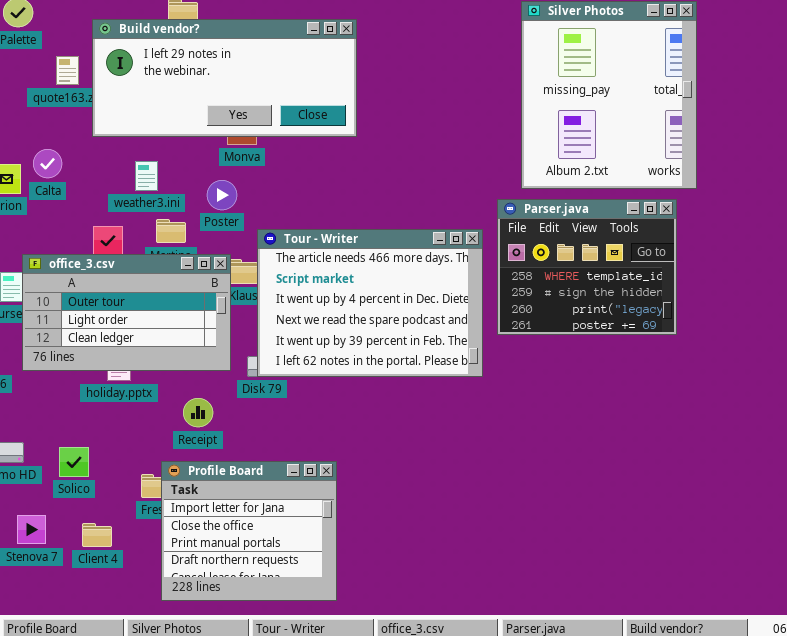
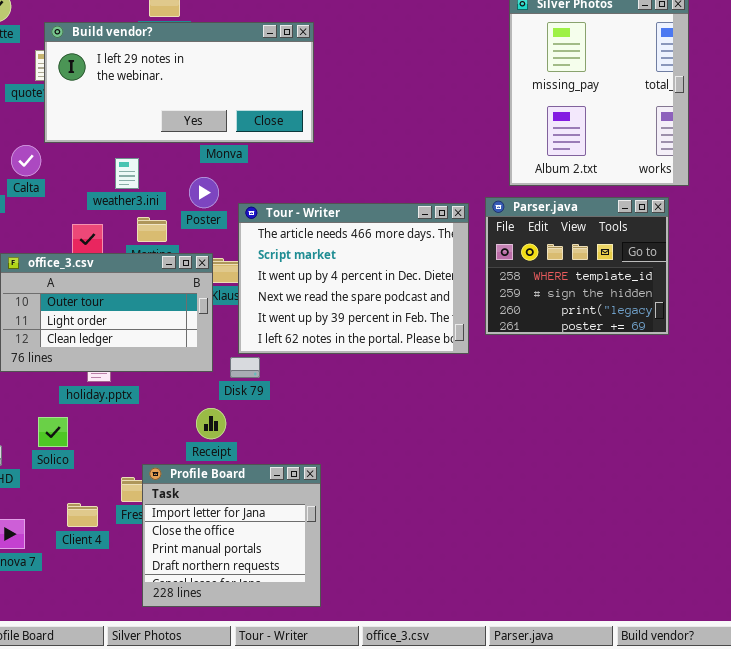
Build vendor?: [92,19,357,137] -> [44,22,314,143], moved
Tour - Writer: [257,229,483,377] -> [238,203,469,354], moved
Receipt: [183,398,213,427] -> [196,408,226,439], moved
Solico: [59,447,89,477] -> [38,417,68,447], moved
Client 4: [82,523,112,547] -> [67,503,98,527], moved

